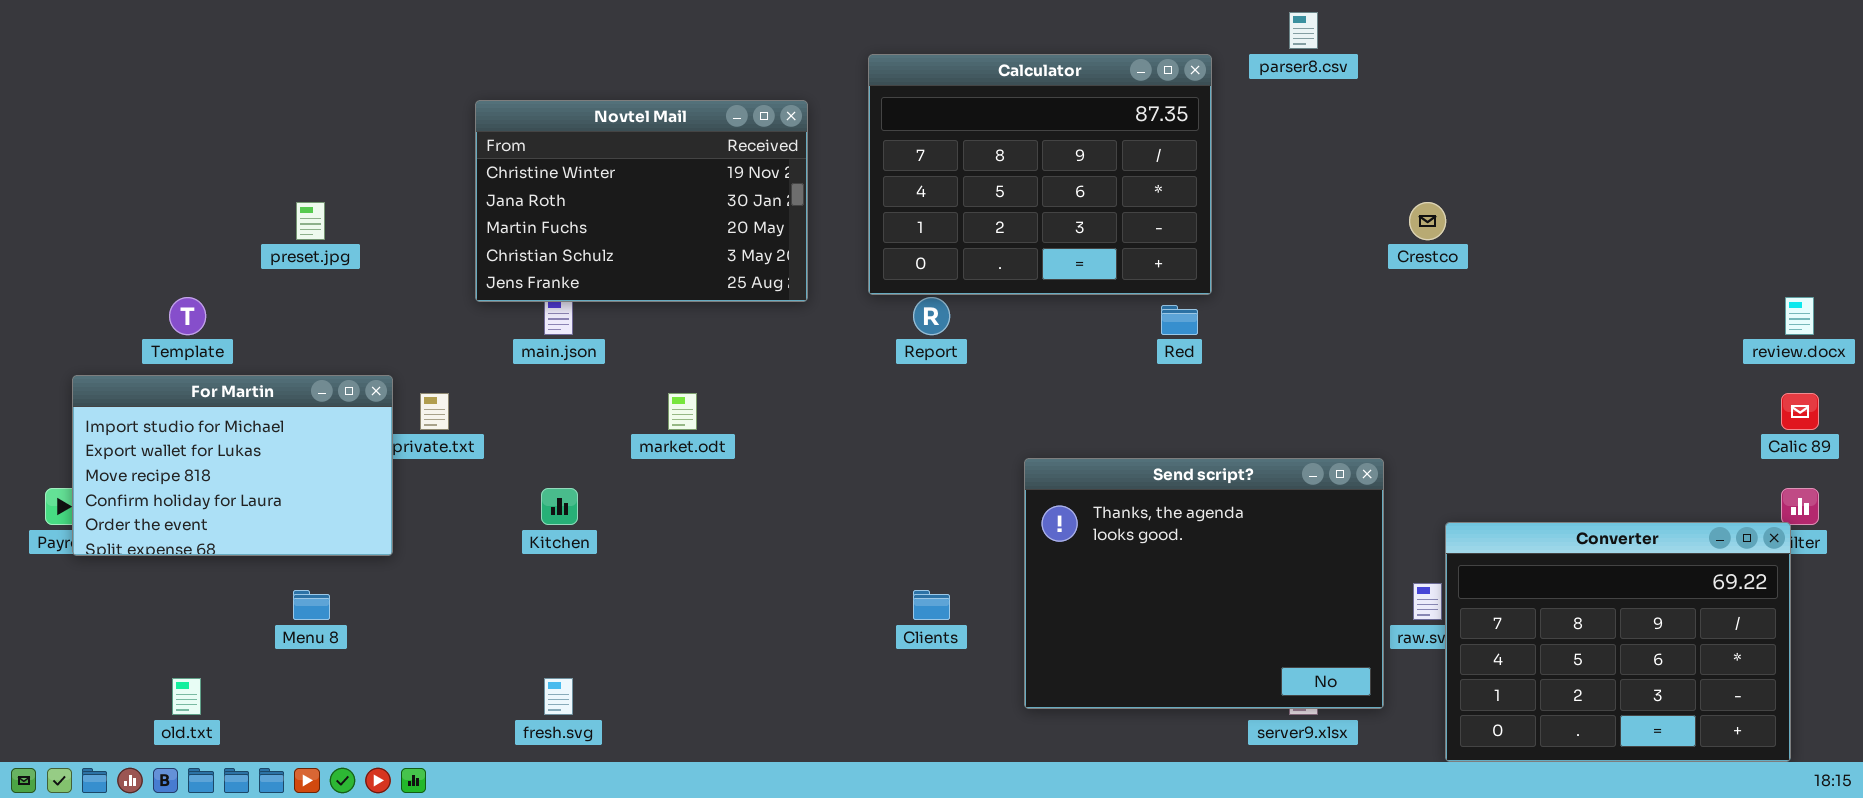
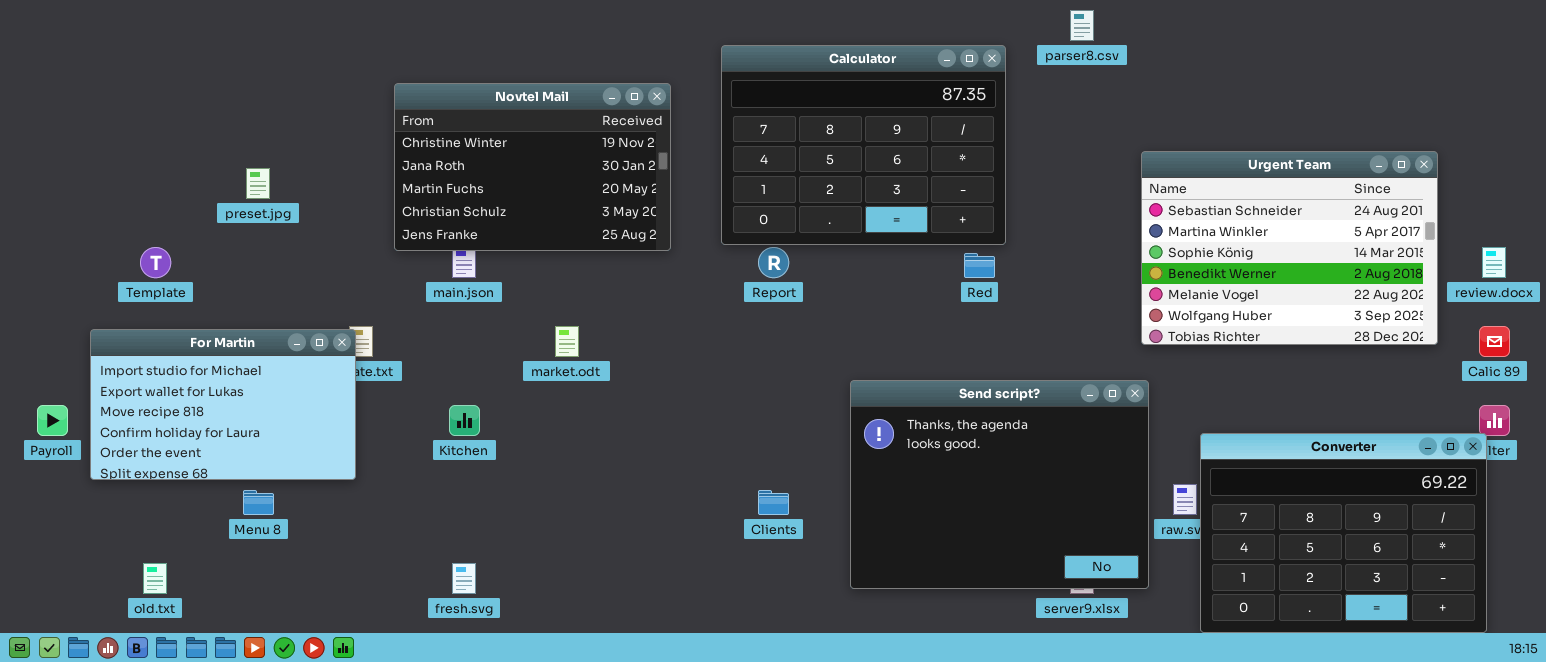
Urgent Team: none -> [1141,151,1438,345], opened
For Martin: [72,375,393,556] -> [90,329,356,480], moved

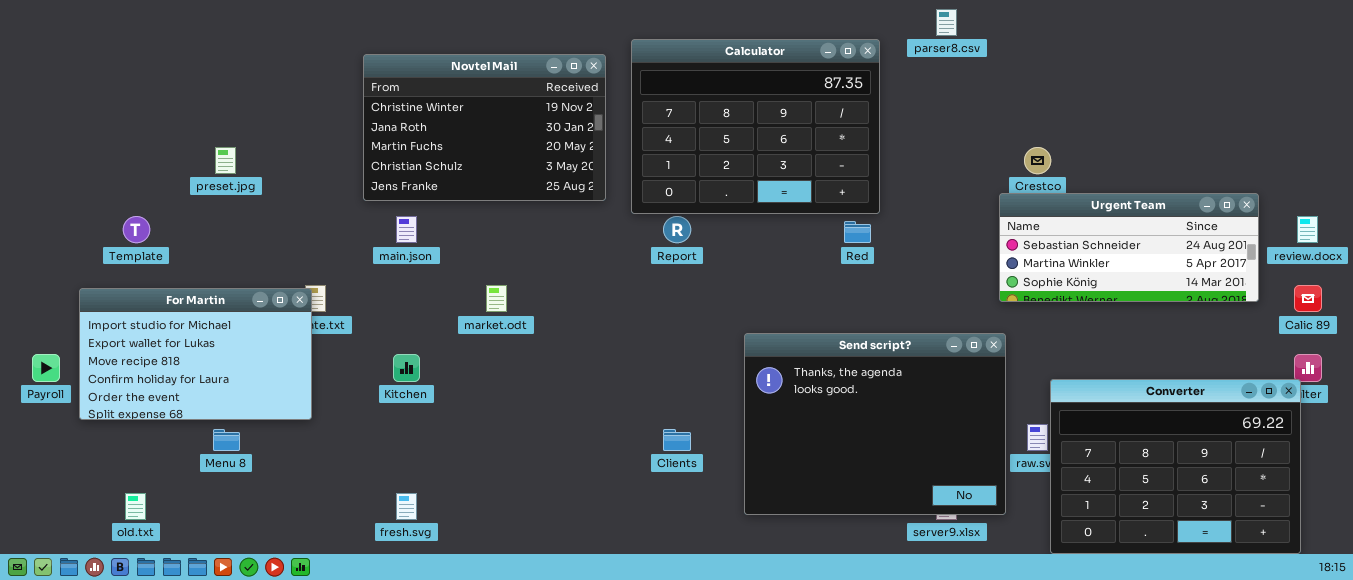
Novtel Mail: [394,83,671,251] -> [363,54,606,201], moved
Urgent Team: [1141,151,1438,345] -> [999,193,1259,302], resized

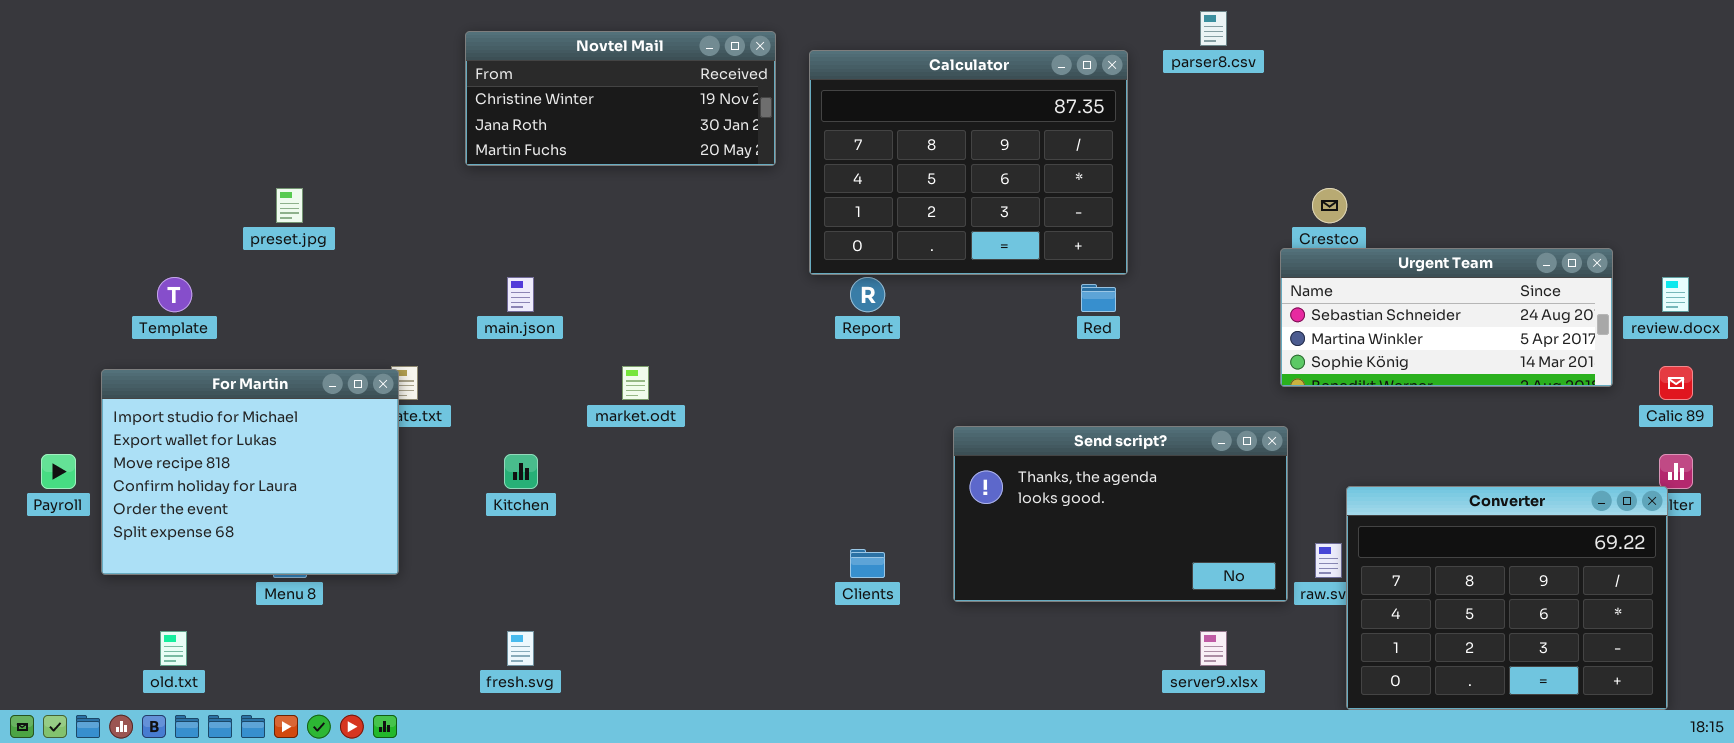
Novtel Mail: [363,54,606,201] -> [465,31,776,166], moved, resized
For Martin: [79,288,312,420] -> [101,369,399,575], resized
Send script?: [744,333,1006,515] -> [953,426,1288,602], resized

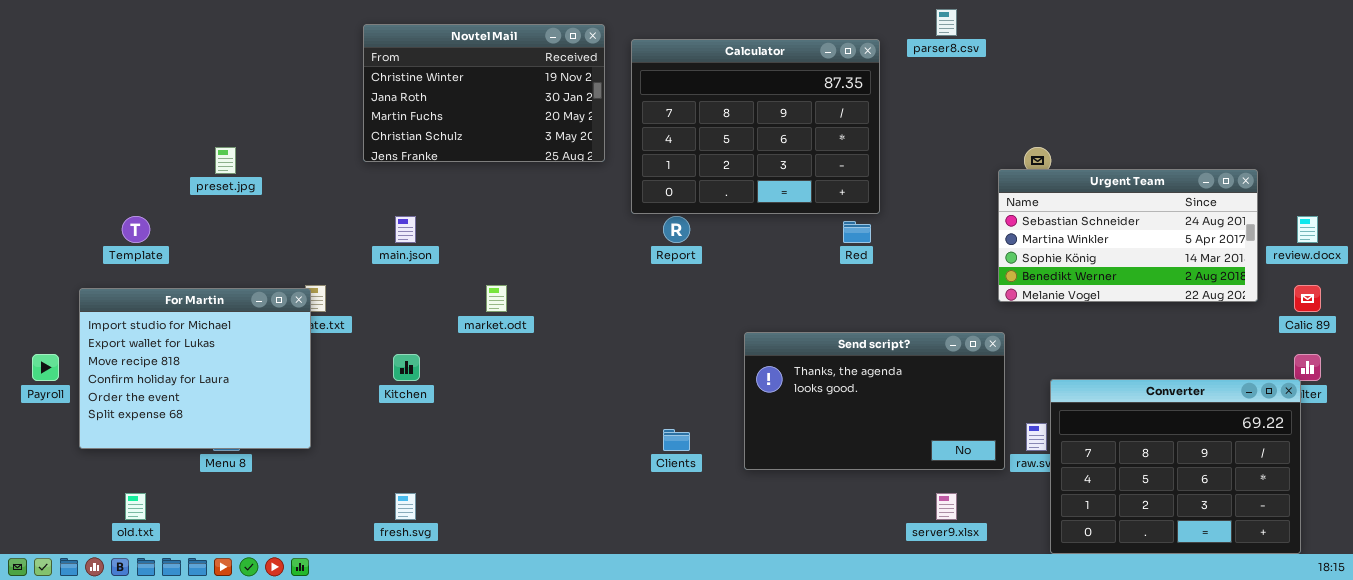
Novtel Mail: [465,31,776,166] -> [363,24,605,162], resized
Urgent Team: [1280,248,1613,387] -> [998,169,1258,302], resized

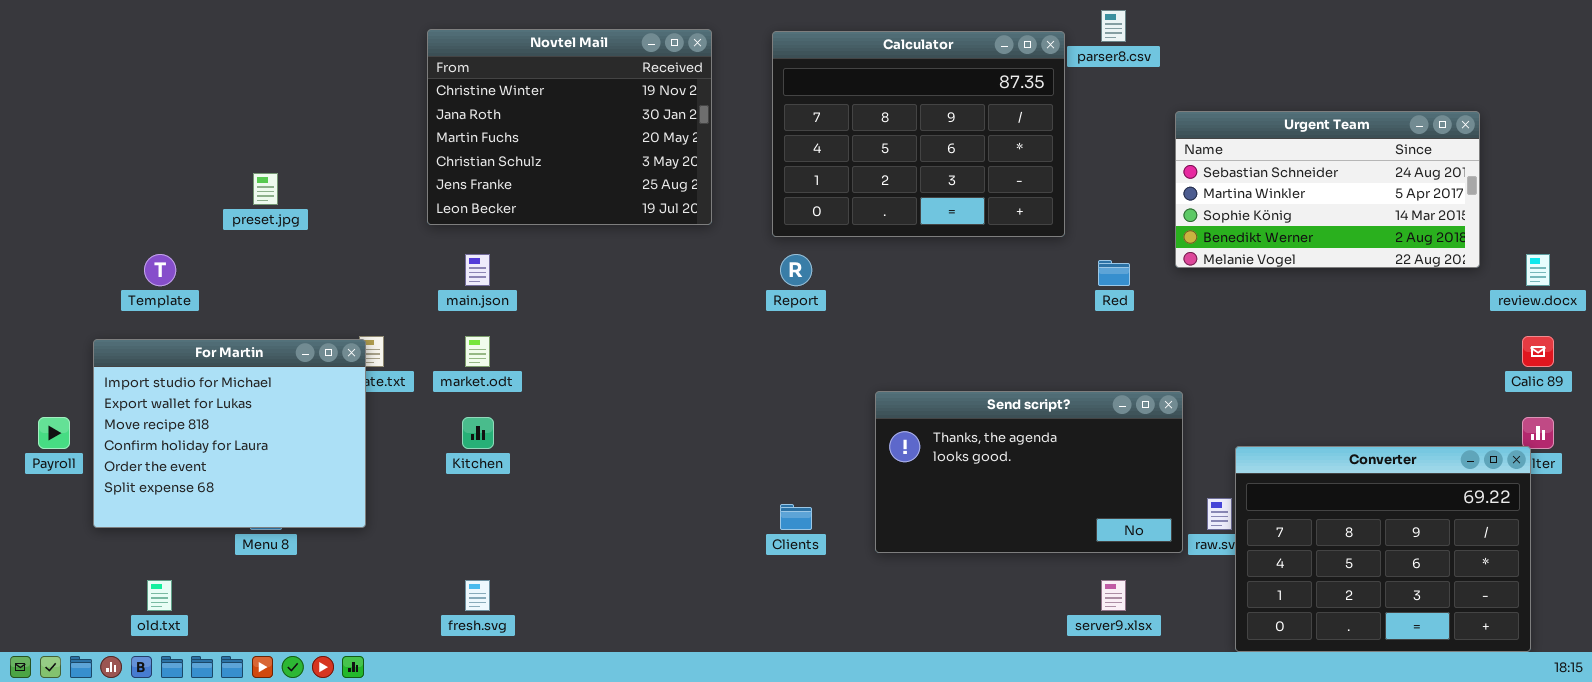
Novtel Mail: [363,24,605,162] -> [427,29,712,225], resized
Calculator: [631,39,880,214] -> [772,31,1065,237], moved
Urgent Team: [998,169,1258,302] -> [1175,111,1480,268], moved
Red: [843,221,871,243] -> [1098,260,1130,286], moved
market.odt: [486,285,507,312] -> [465,336,490,367], moved

